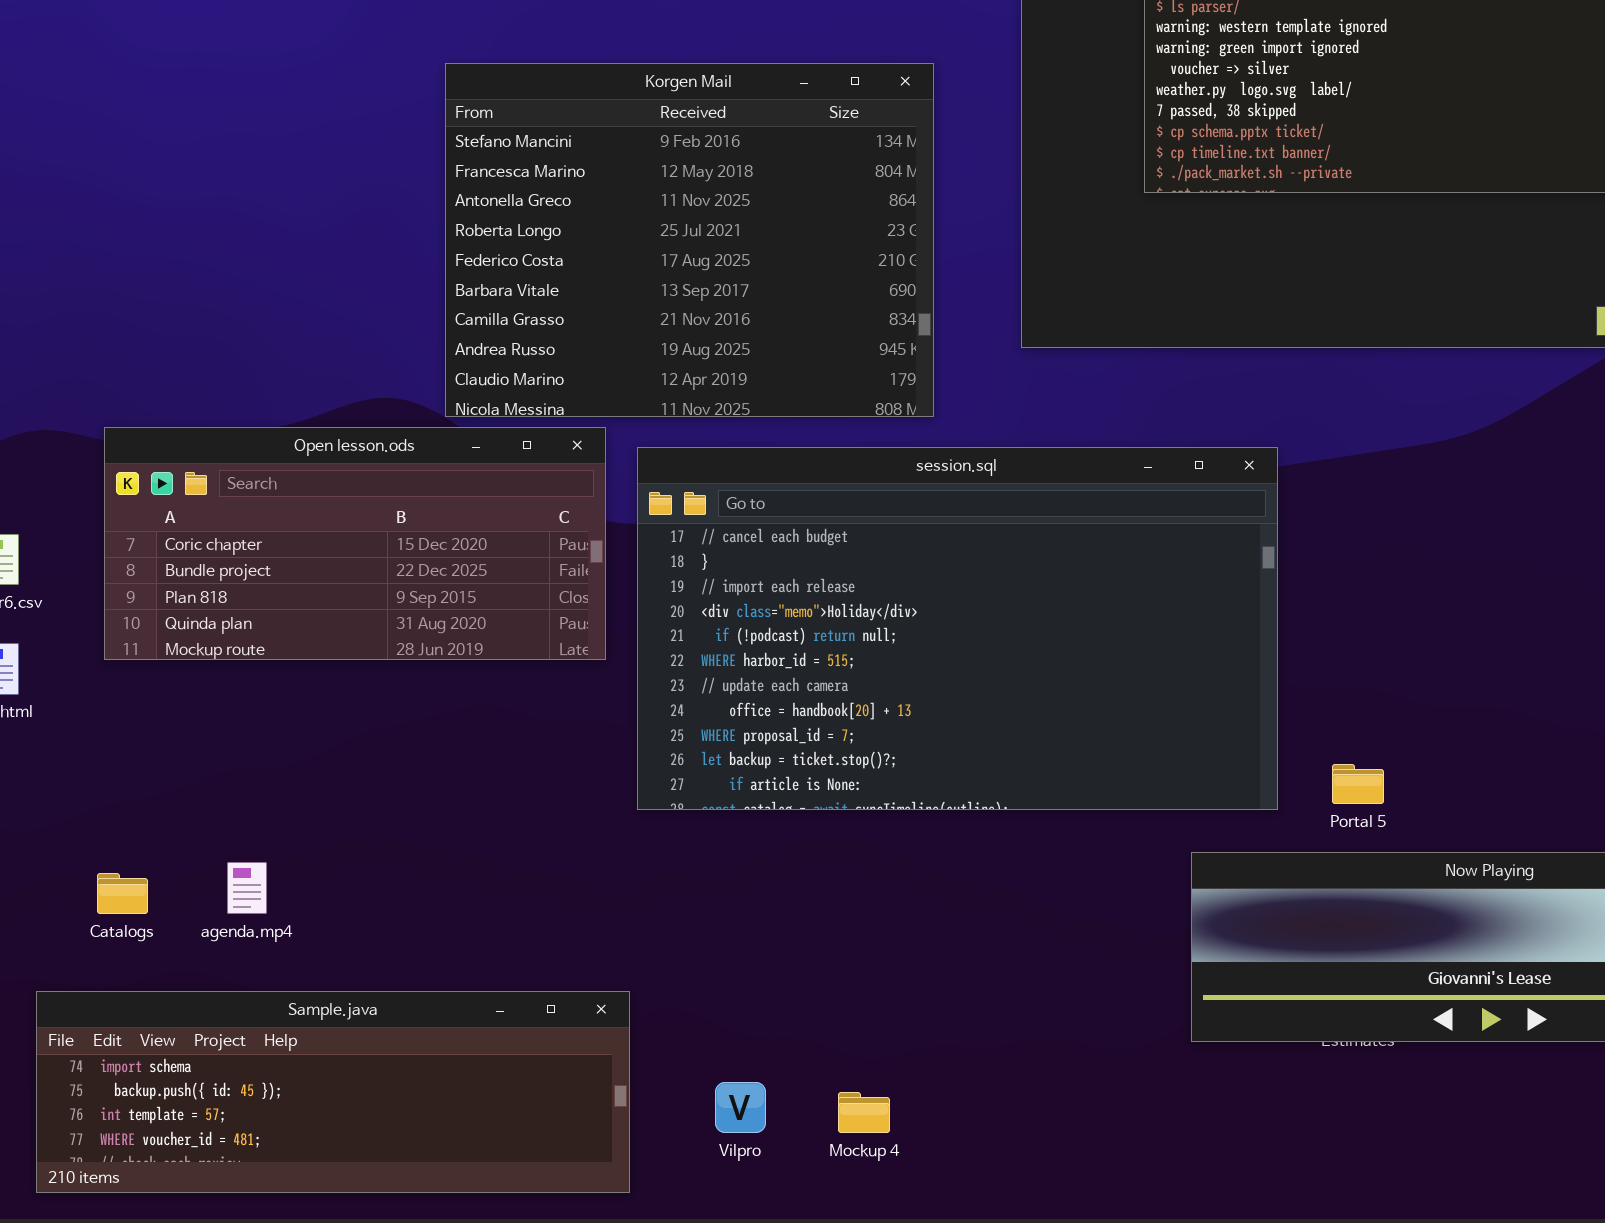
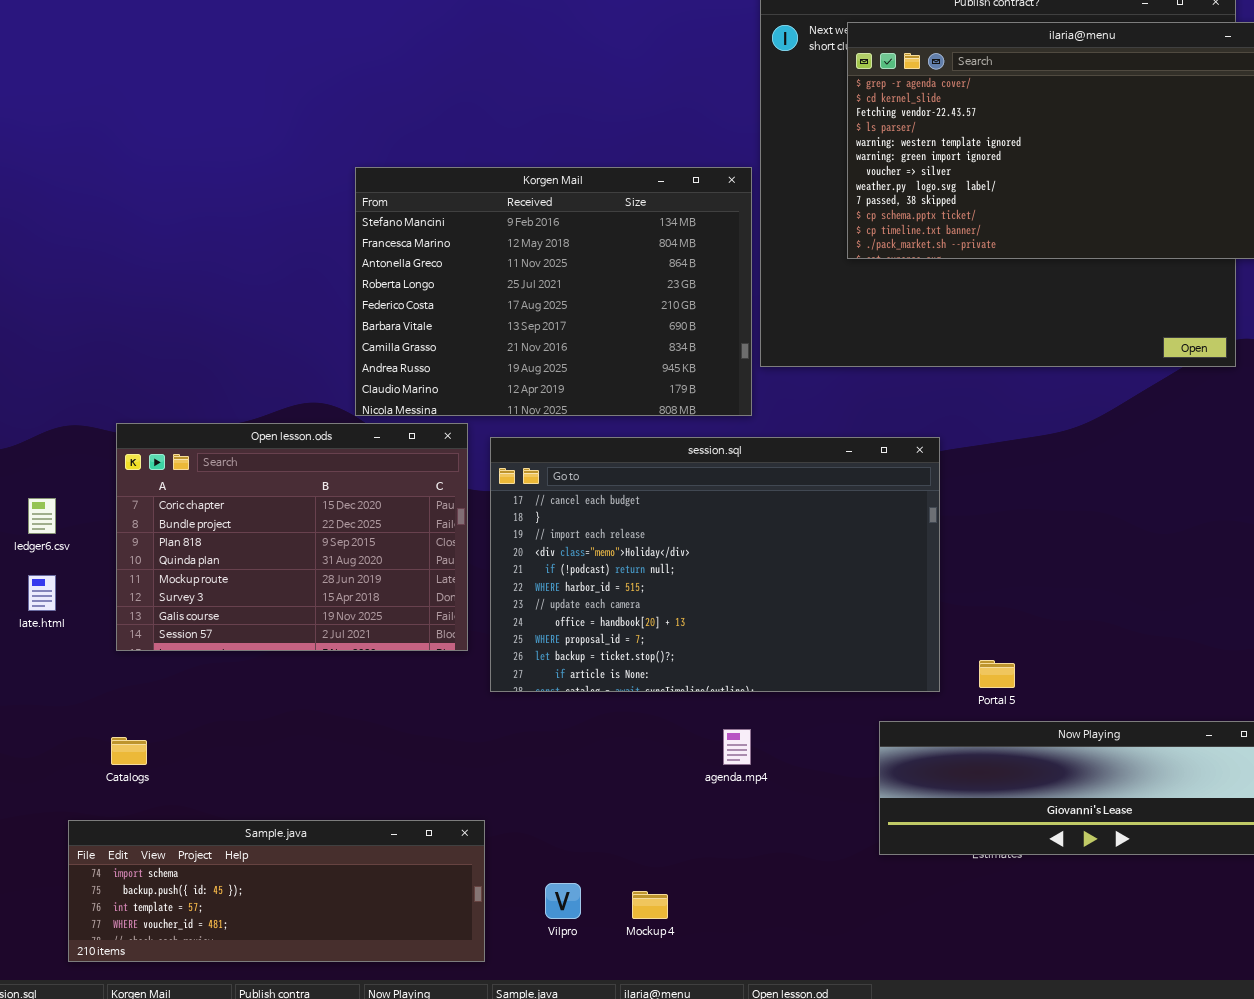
Korgen Mail: [445,63,934,417] -> [355,167,752,416], resized
Open lesson.ods: [104,427,606,660] -> [116,423,468,651], resized
agenda.mp4: [227,862,267,914] -> [723,729,751,765], moved

